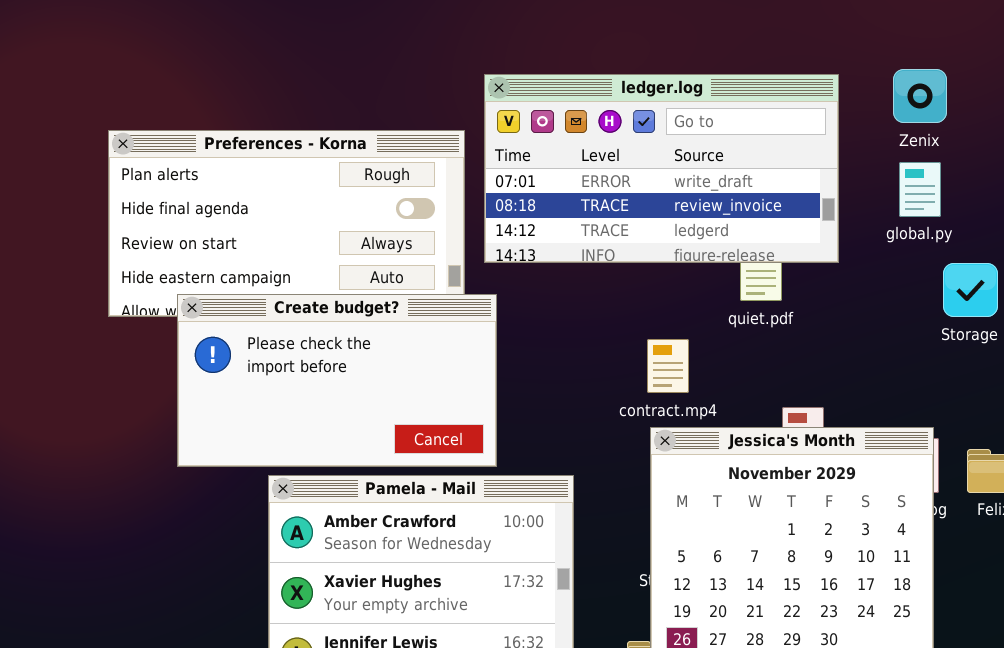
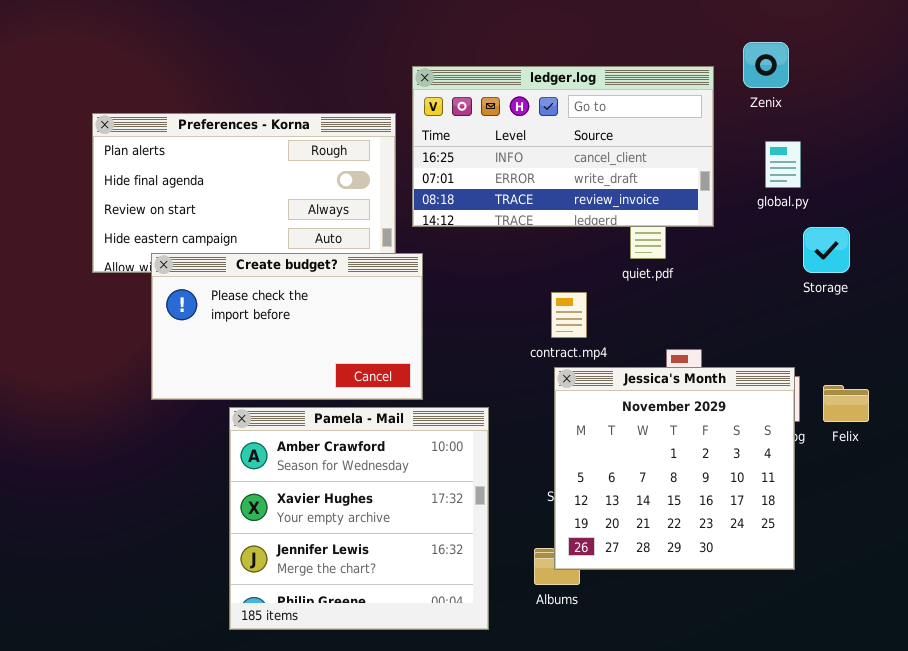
Zenix: [893,69,947,123] -> [743,42,789,88], moved
ledger.log: [484,74,839,263] -> [412,66,714,227], scrolled up 1 row

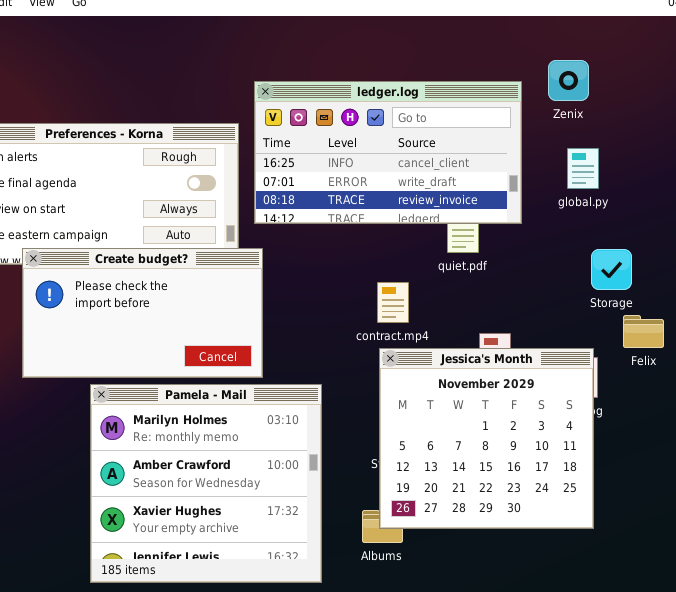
Storage: [803,227,850,273] -> [591,249,632,290], moved
Felix: [823,385,869,422] -> [623,315,664,348], moved
Pamela - Mail: [229,407,489,630] -> [90,384,322,583], scrolled up 1 row

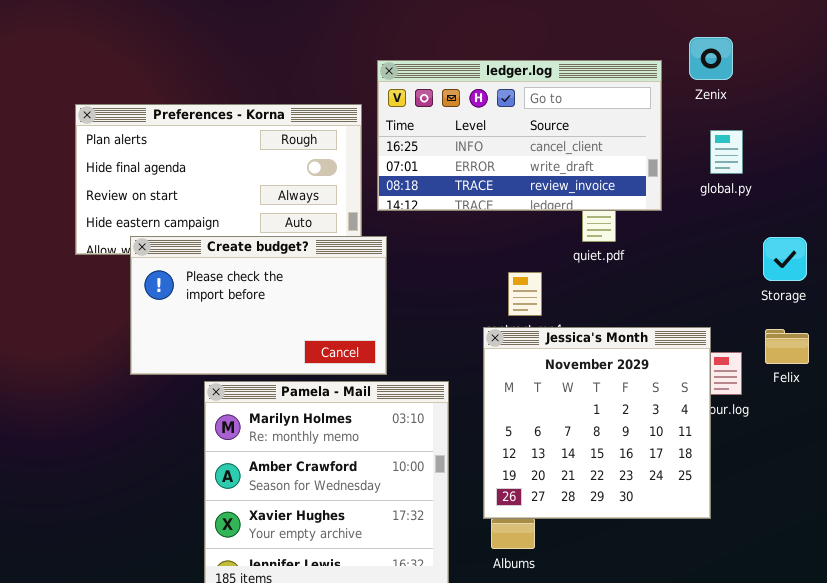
Storage: [591,249,632,290] -> [763,237,807,281], moved
Felix: [623,315,664,348] -> [765,329,809,364], moved
Jessica's Month: [379,348,594,529] -> [483,327,711,519], moved

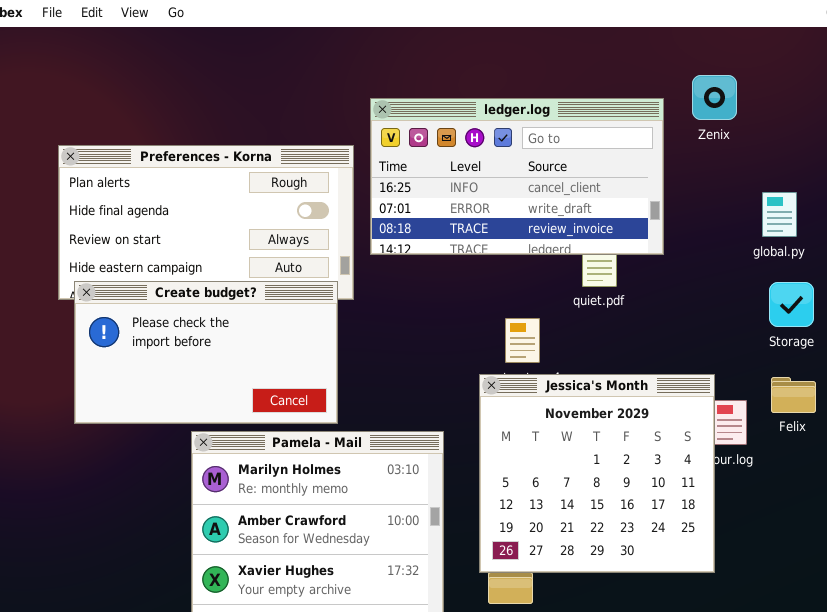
global.py: [710,130,743,174] -> [762,192,797,237], moved
Create budget?: [130,236,387,375] -> [74,281,338,424], moved

